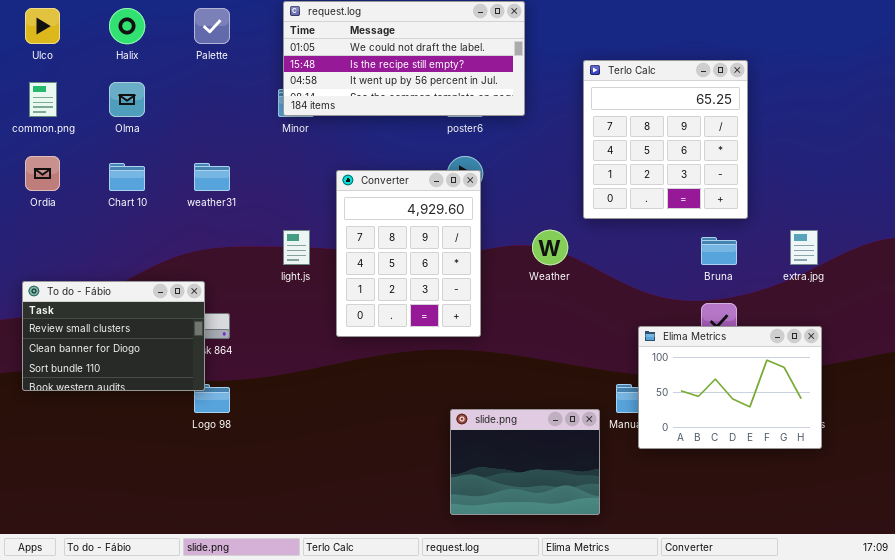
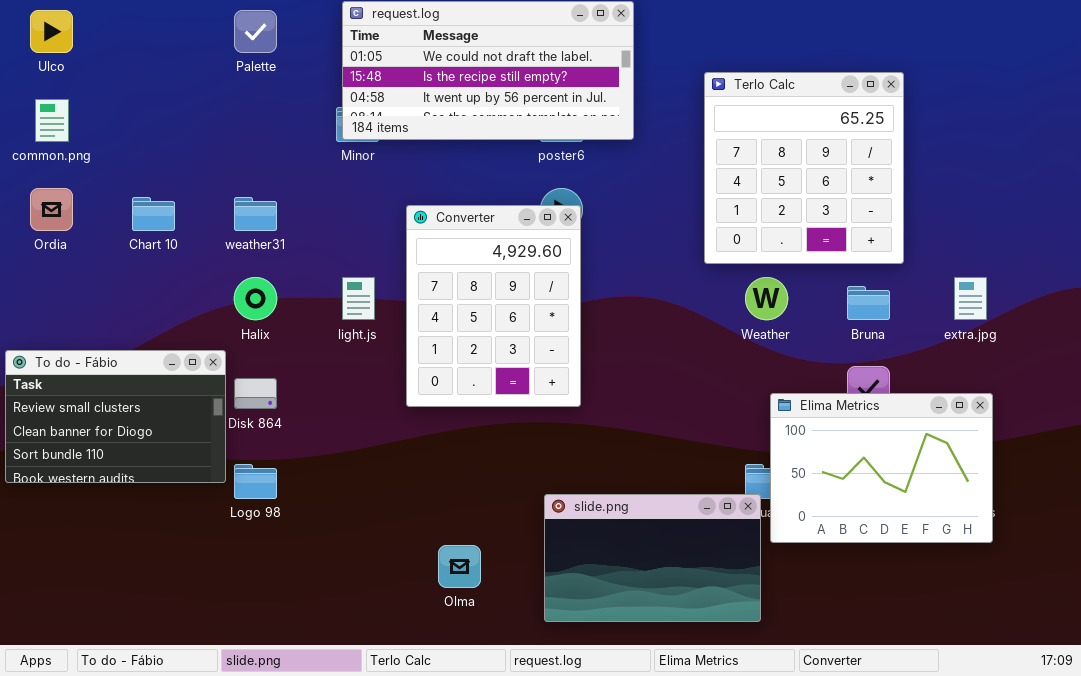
Halix: [109,8,145,44] -> [234,277,277,320], moved
Olma: [109,82,145,117] -> [438,545,481,588], moved
Weather: [532,230,568,265] -> [745,277,788,320], moved
To do - Fábio: [22,281,205,391] -> [5,350,226,483], moved
slide.png: [450,409,600,515] -> [544,494,761,622], resized

